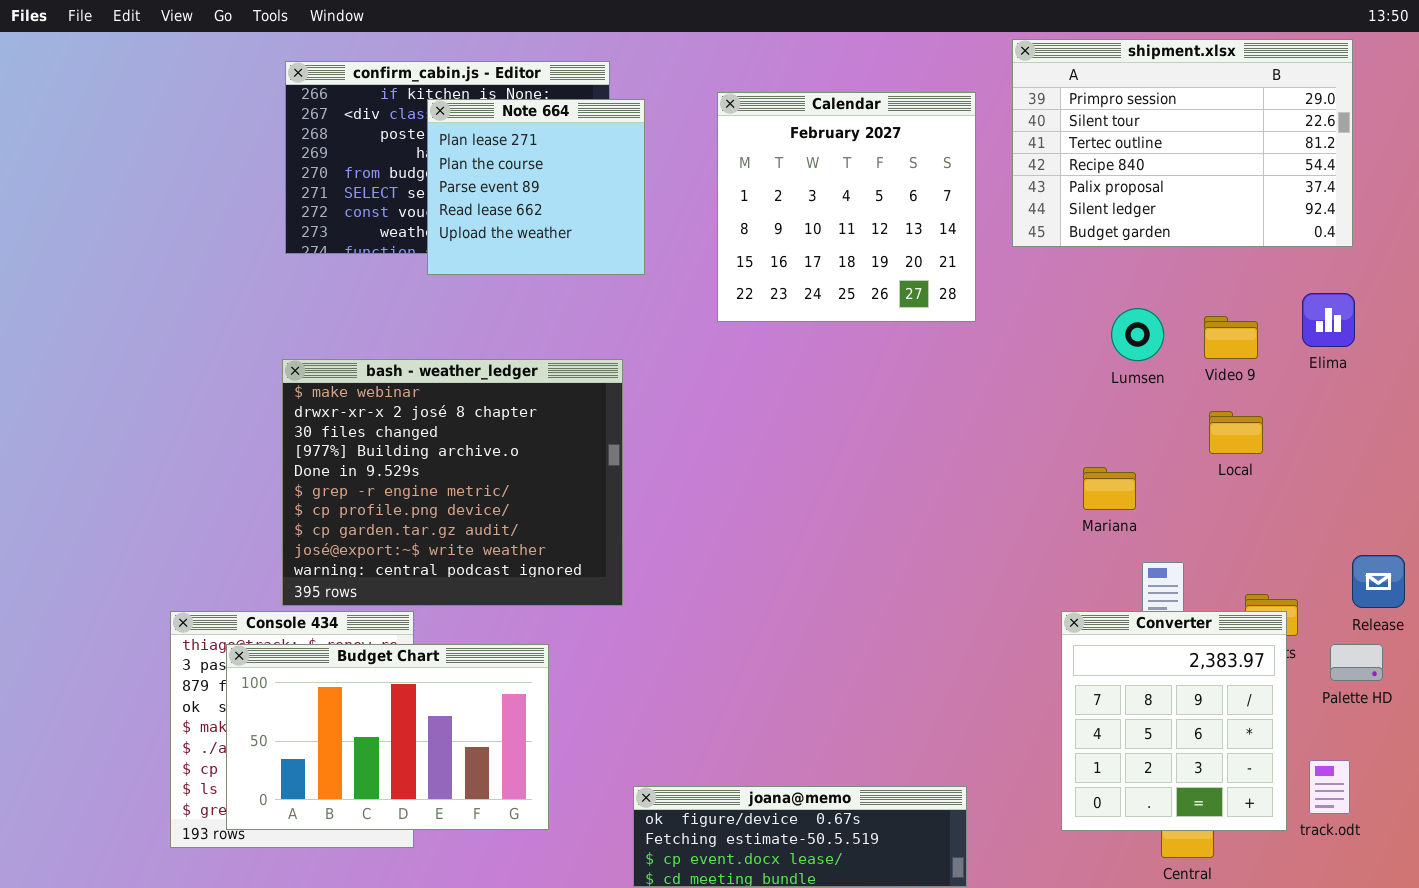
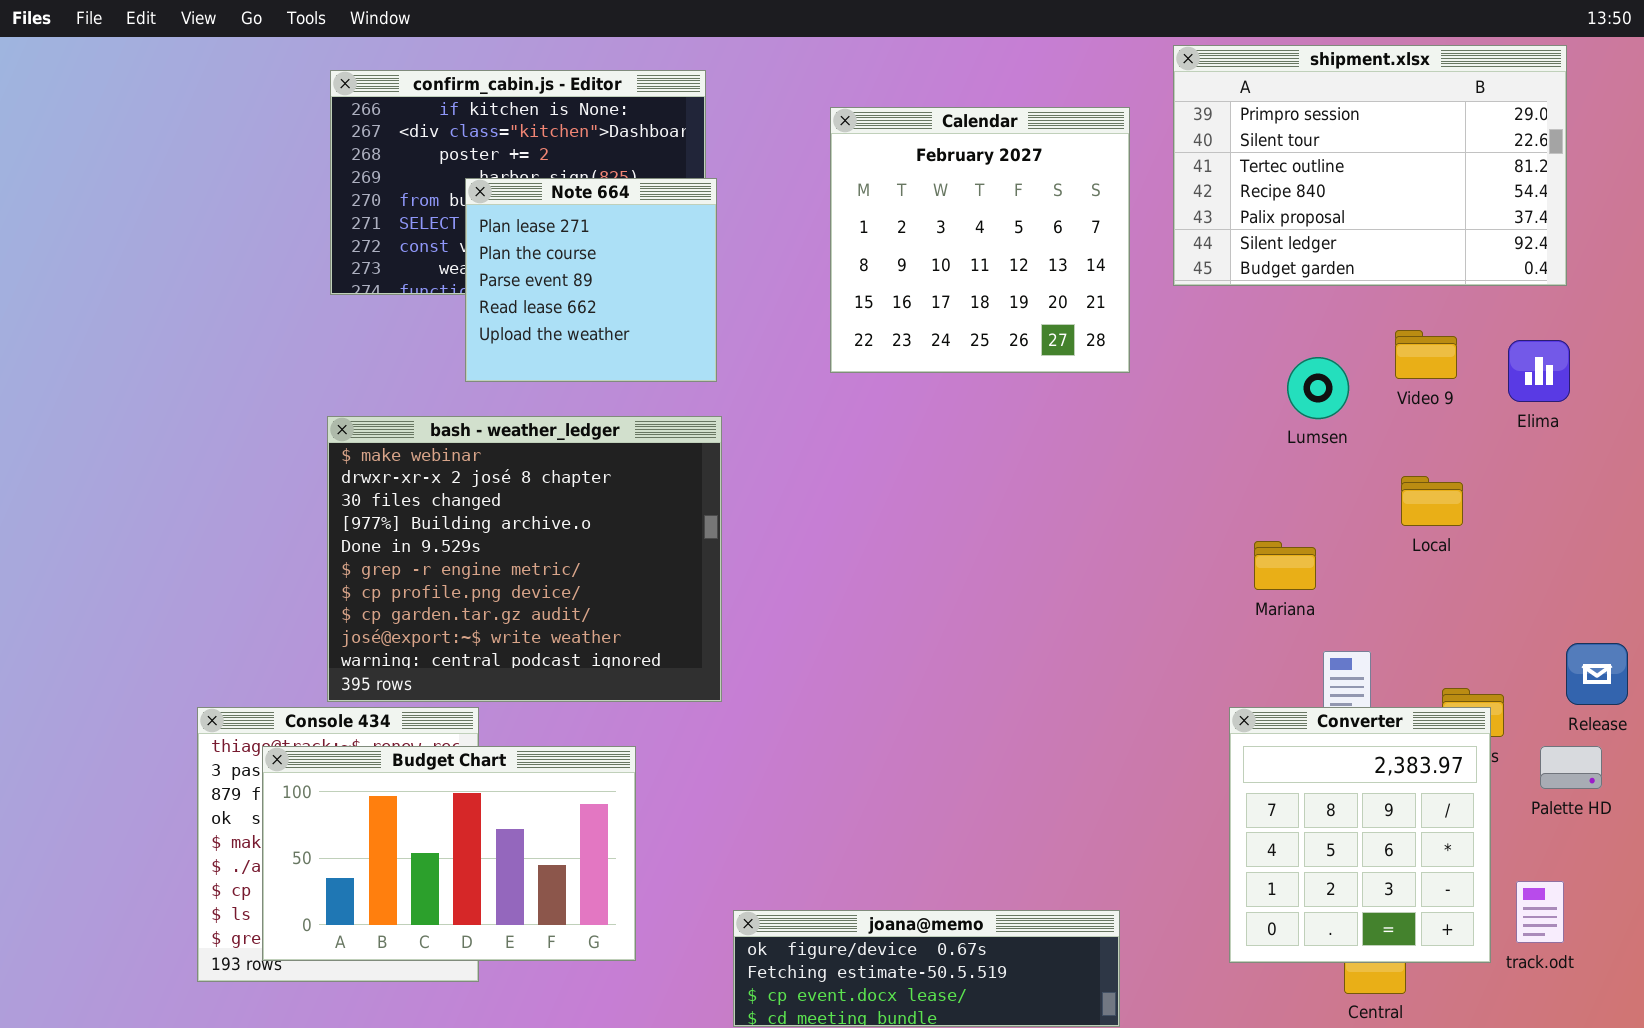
Note 664: [427,99,645,275] -> [465,178,717,382], moved
Video 9: [1204,316,1258,359] -> [1395,330,1457,379], moved

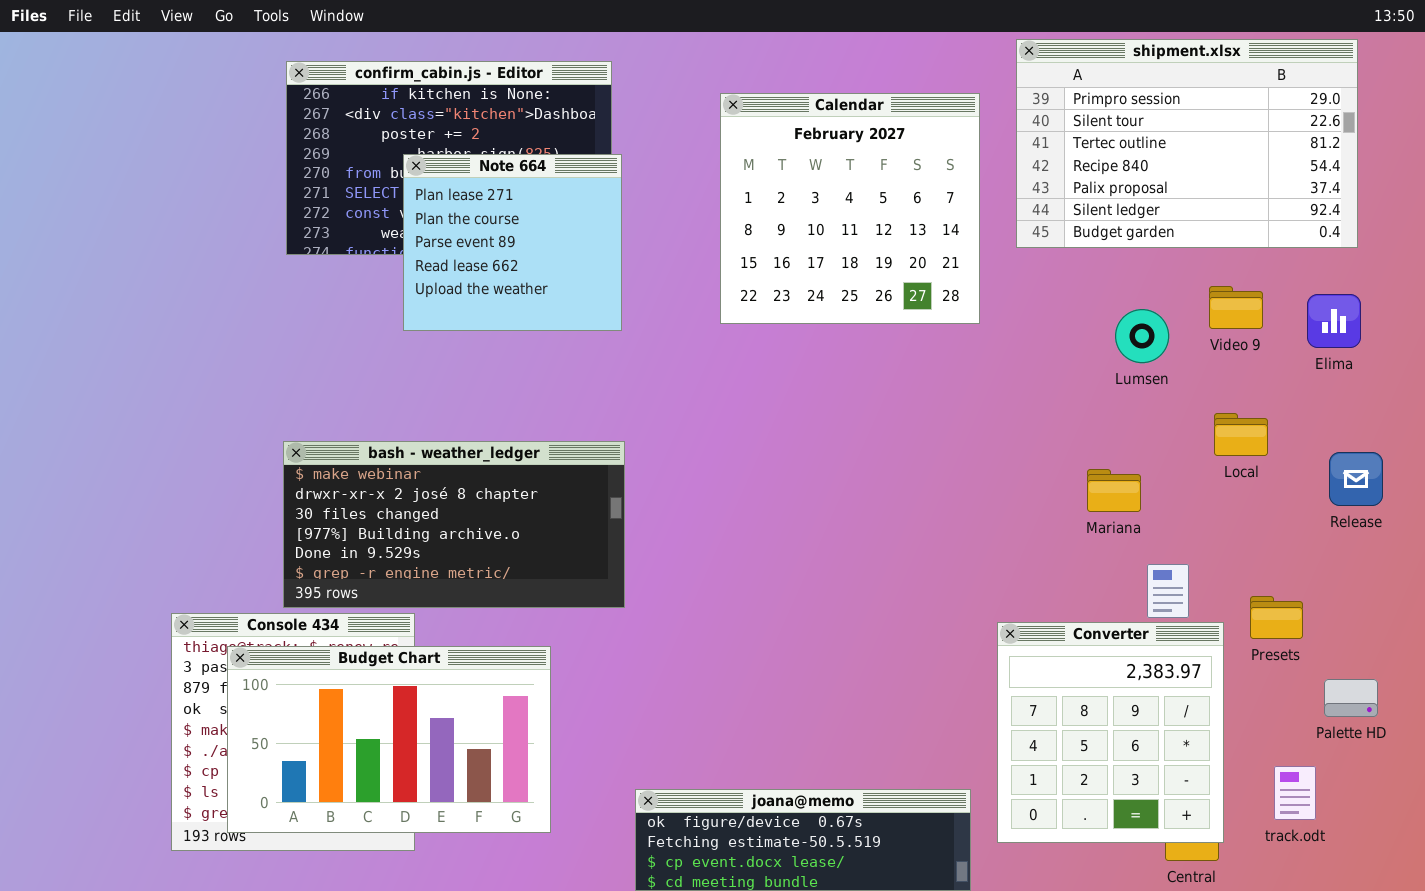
bash - weather_ledger: [327,416,722,702] -> [283,441,625,608], resized
Release: [1566,643,1628,705] -> [1329,452,1383,506], moved
Converter: [1229,707,1491,963] -> [997,622,1224,843], moved
Palette HD: [1540,746,1602,789] -> [1324,679,1378,717], moved
track.odt: [1516,881,1564,943] -> [1274,766,1316,820], moved

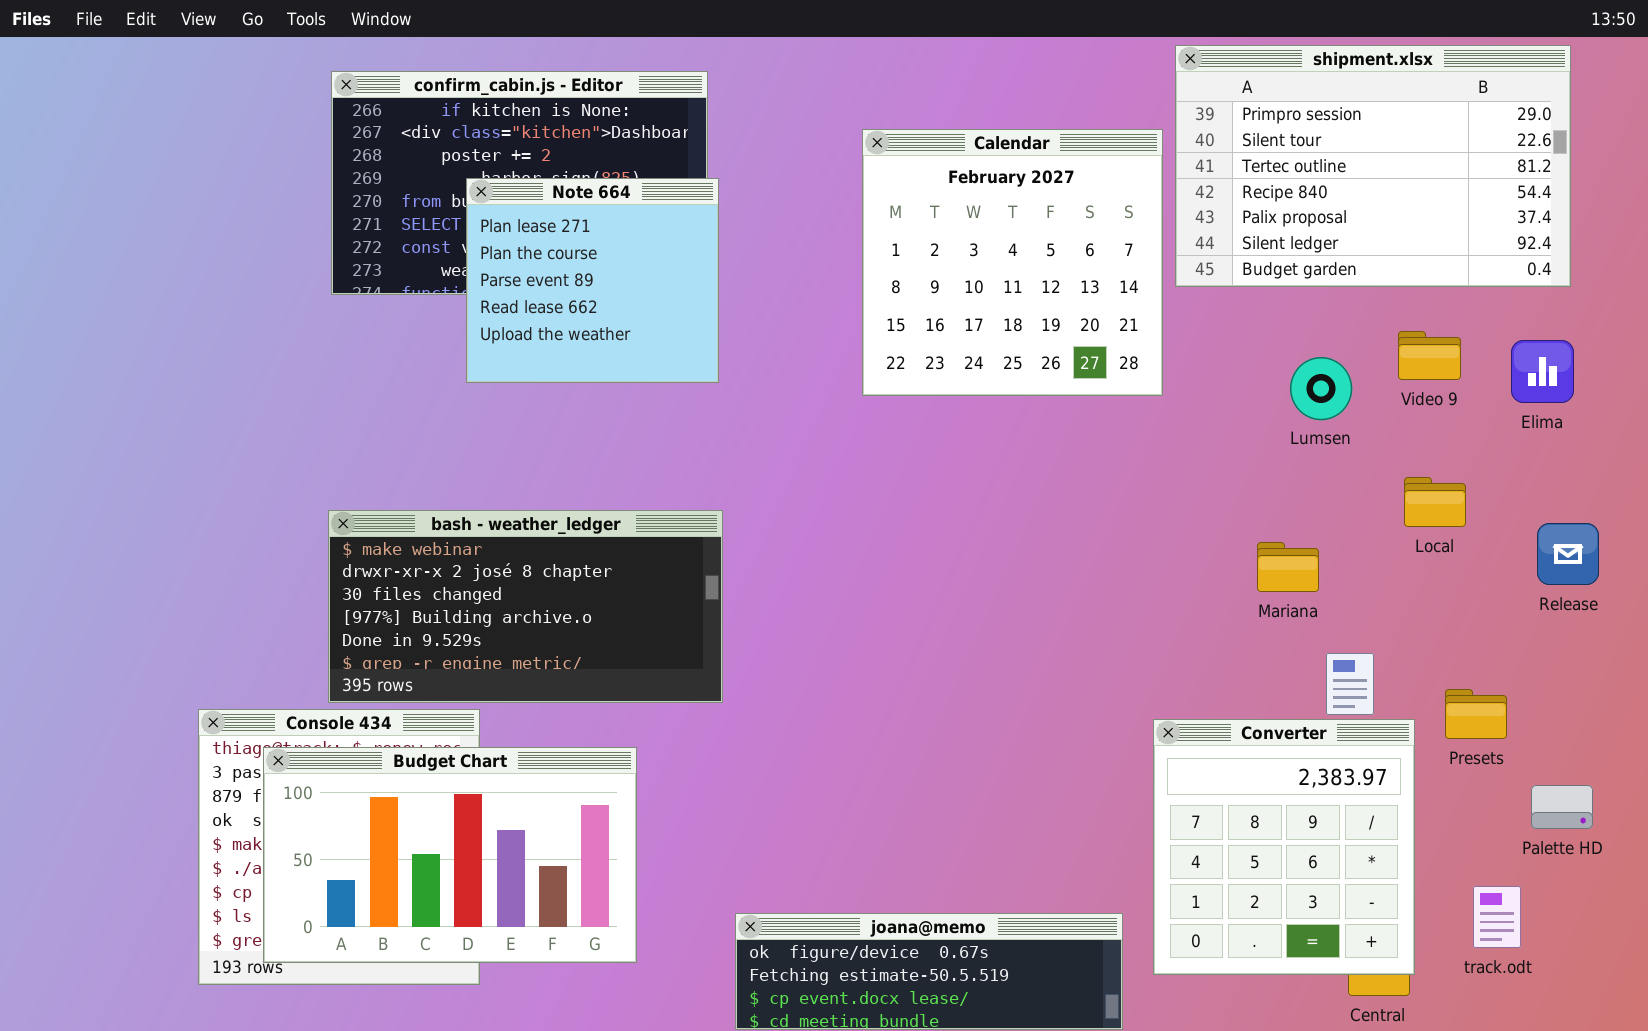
Calendar: [720,93,980,324] -> [862,129,1163,396], moved

